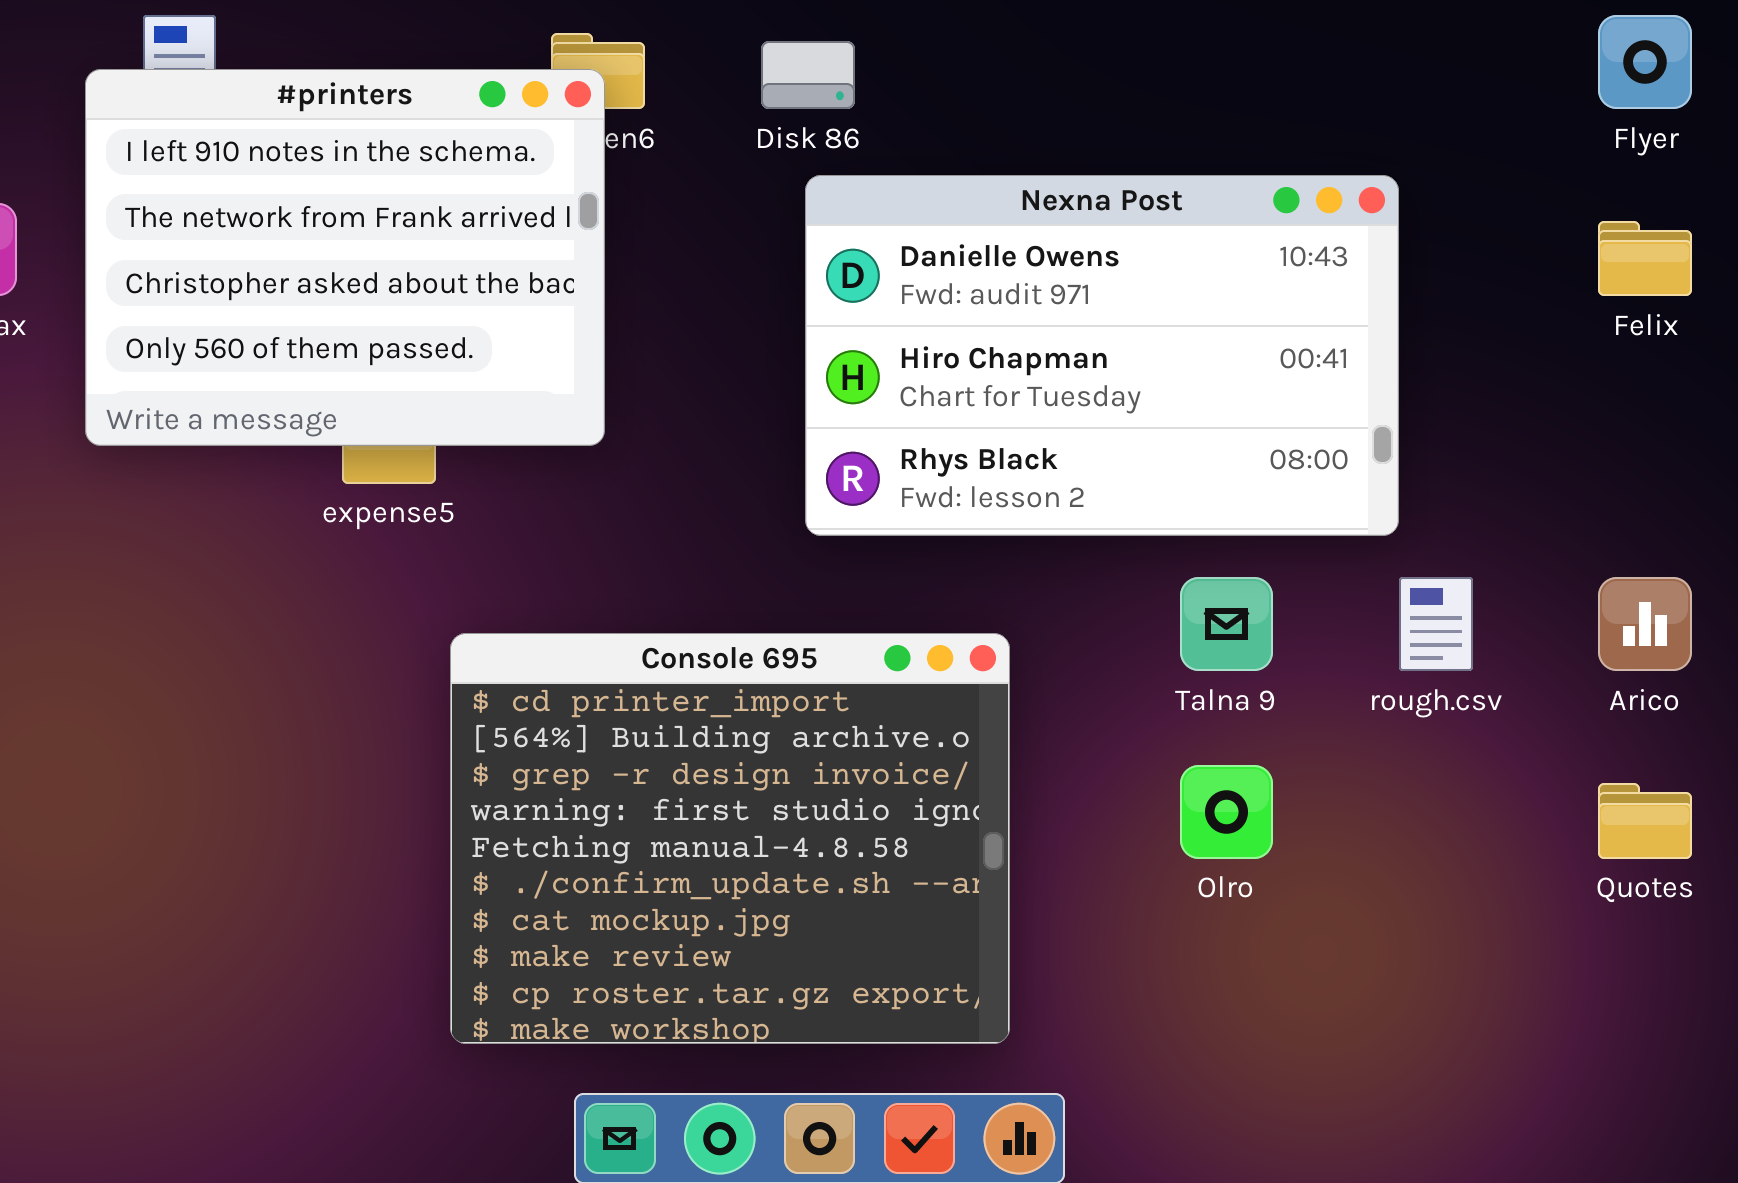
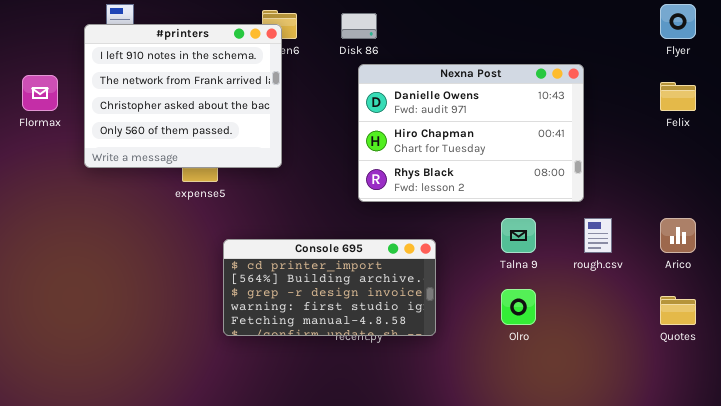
Console 695: [450,633,1010,1044] -> [223,239,436,336], resized

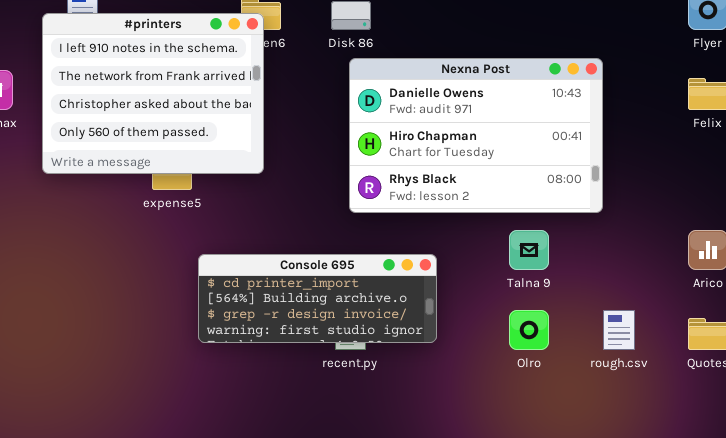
rough.csv: [584,218,612,253] -> [603,310,635,350], moved
Console 695: [223,239,436,336] -> [198,254,437,343], resized

